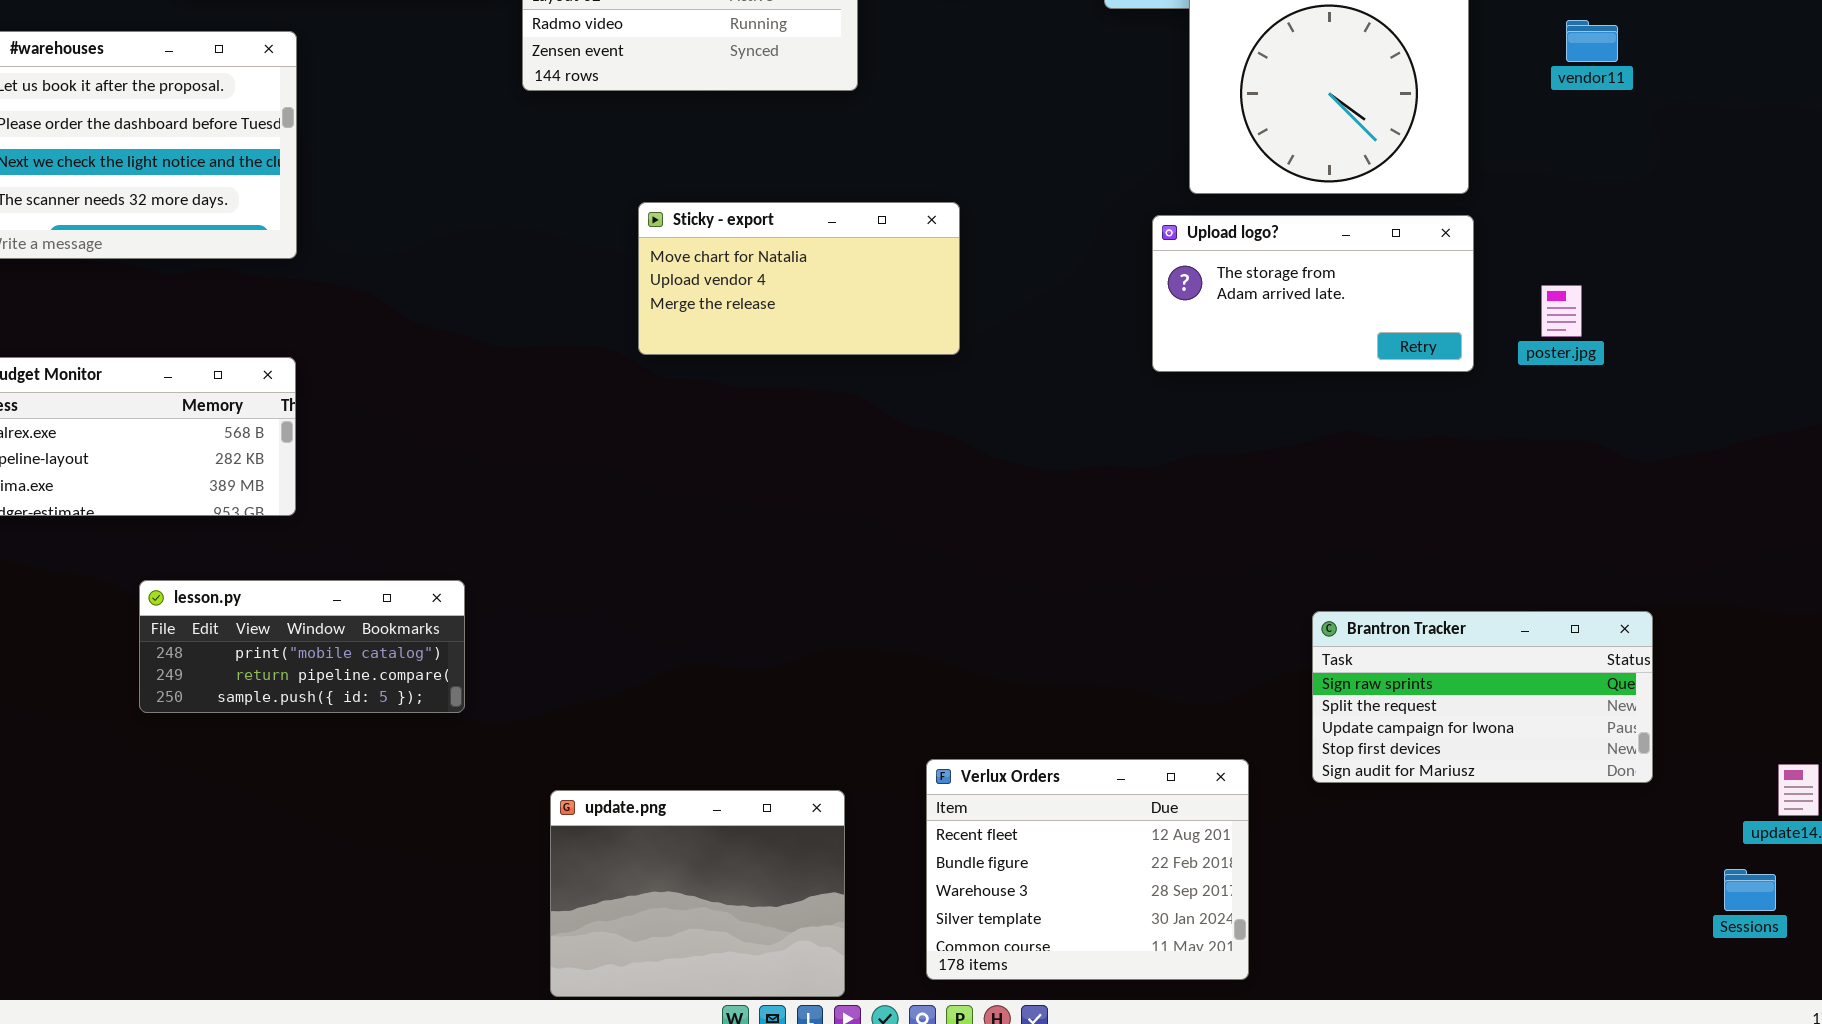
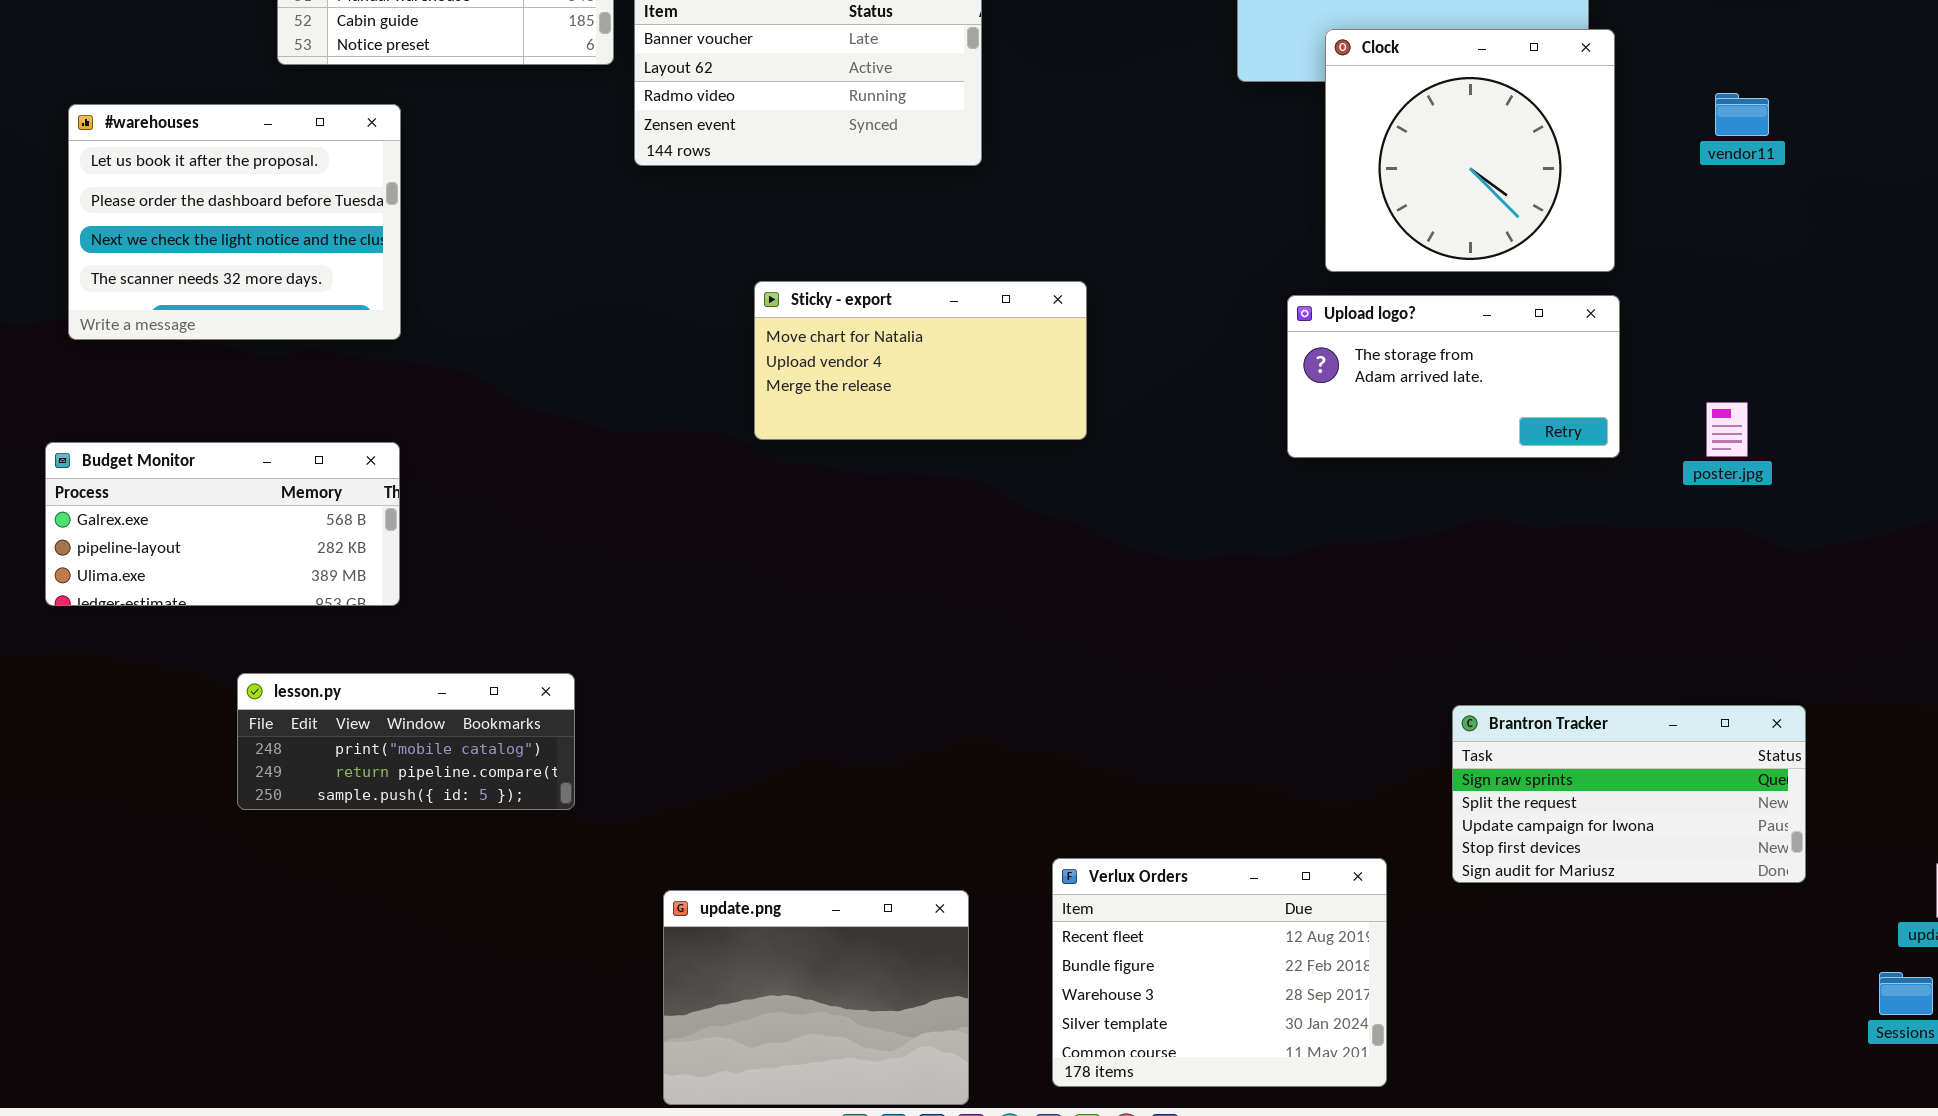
poster.jpg: [1541,285,1582,337] -> [1706,402,1748,457], moved

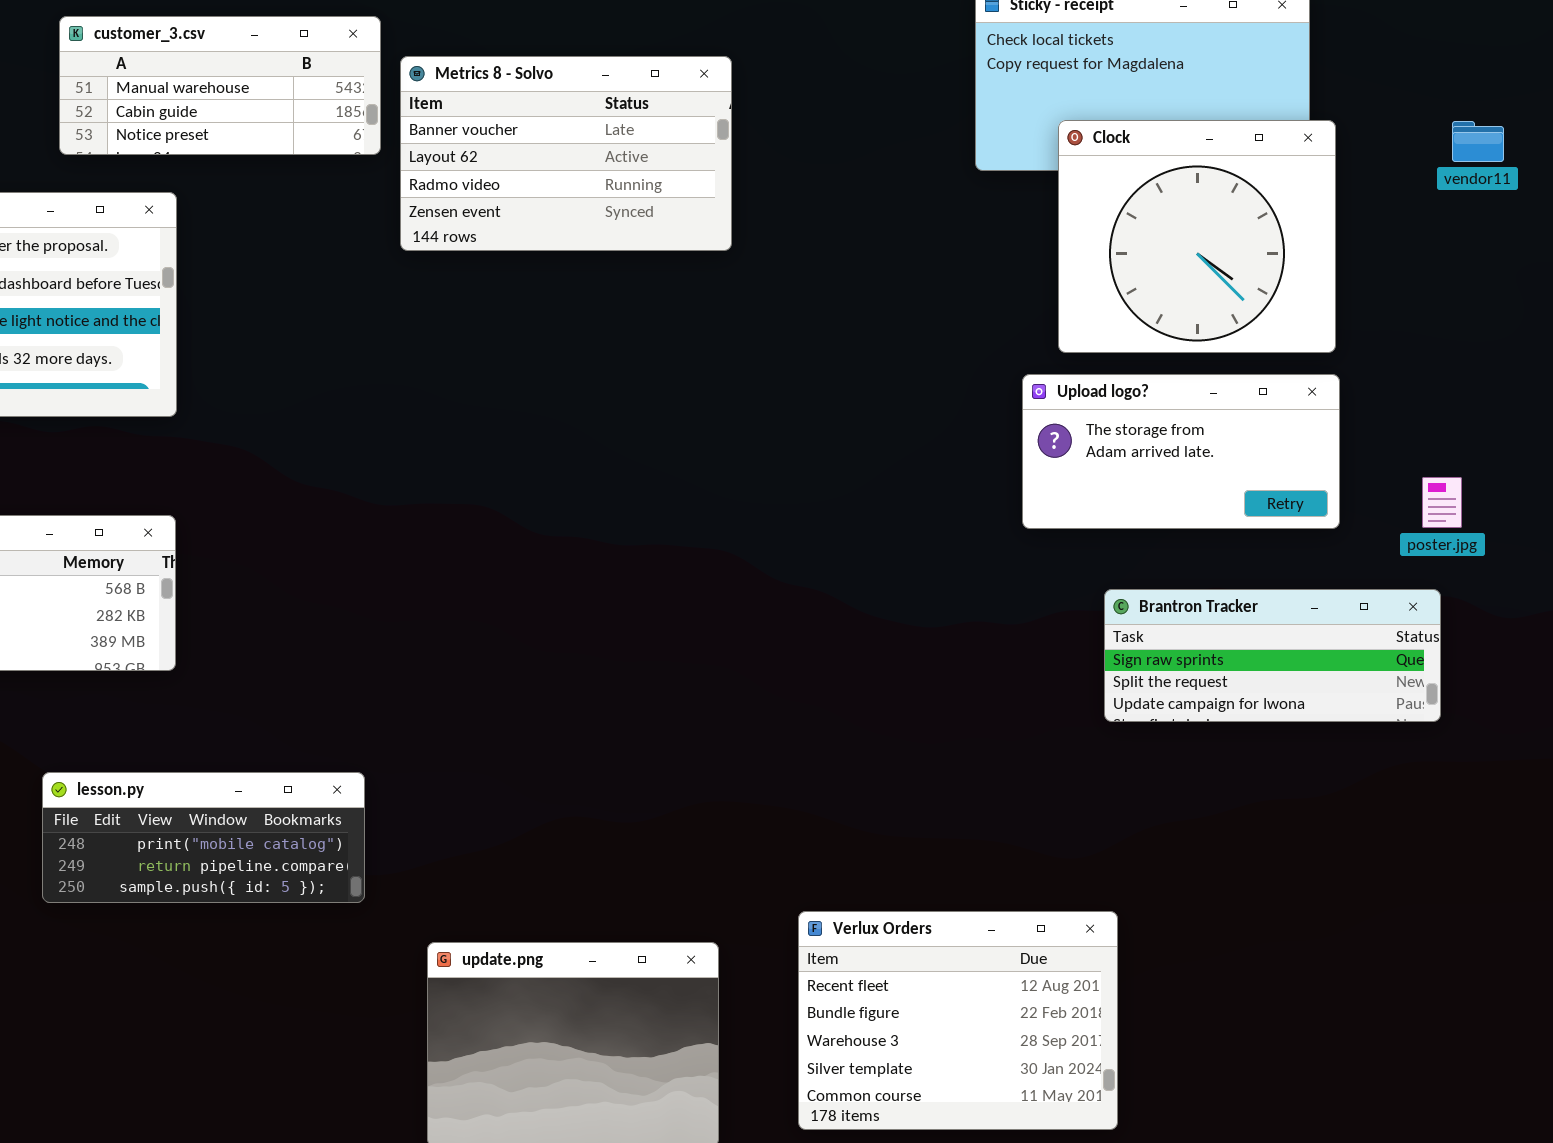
vendor11: [1715,93,1769,136] -> [1452,121,1504,162], moved
Sticky - export: [754,281,1087,440] -> none, closed
lesson.py: [237,673,575,810] -> [42,772,365,903], moved
Brantron Tracker: [1452,705,1806,883] -> [1104,589,1441,722], moved, resized

